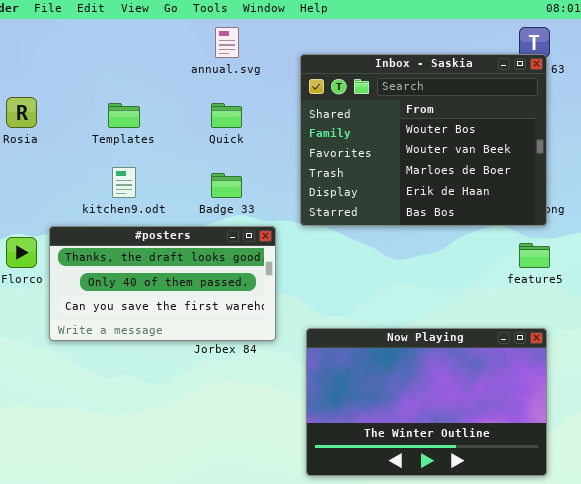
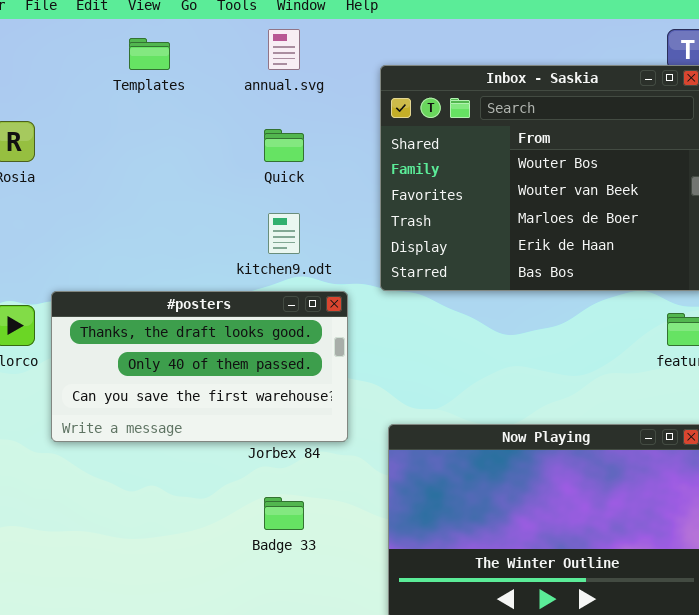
Templates: [108,103,140,128] -> [129,38,170,70], moved
kitchen9.odt: [112,167,136,198] -> [268,213,300,254], moved
Badge 33: [211,173,242,198] -> [264,497,304,530], moved

